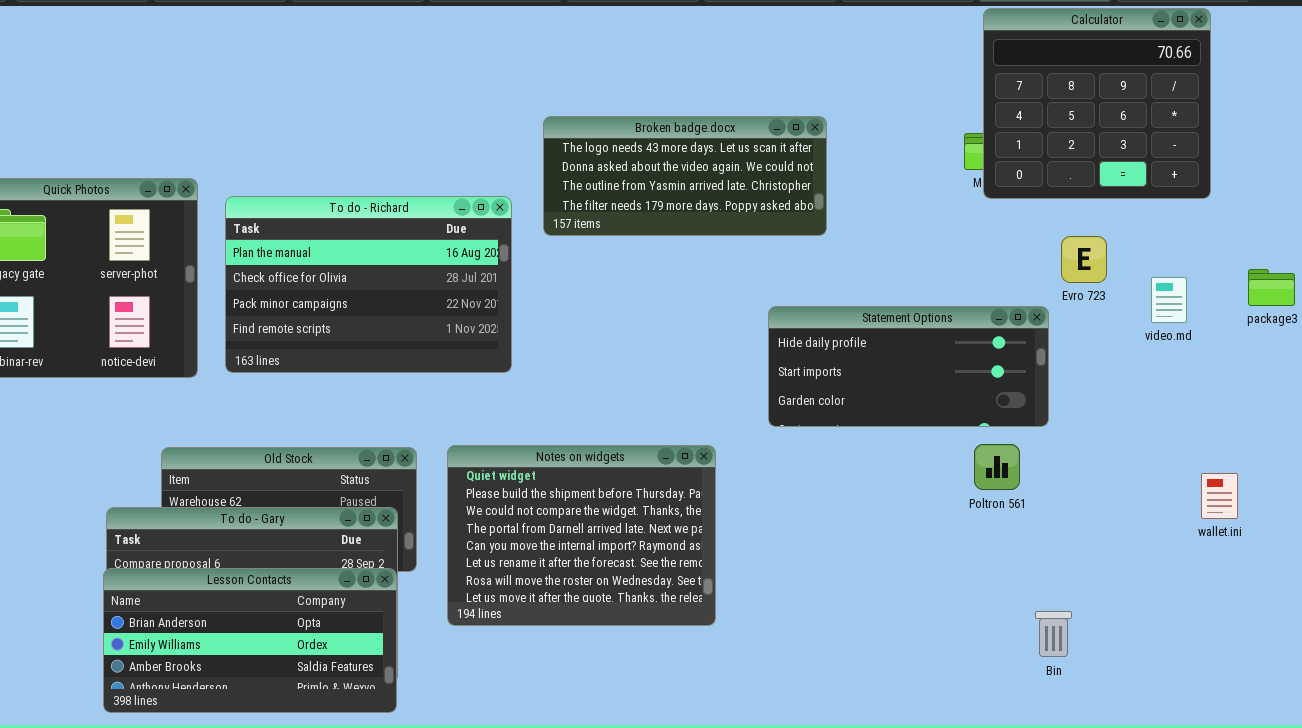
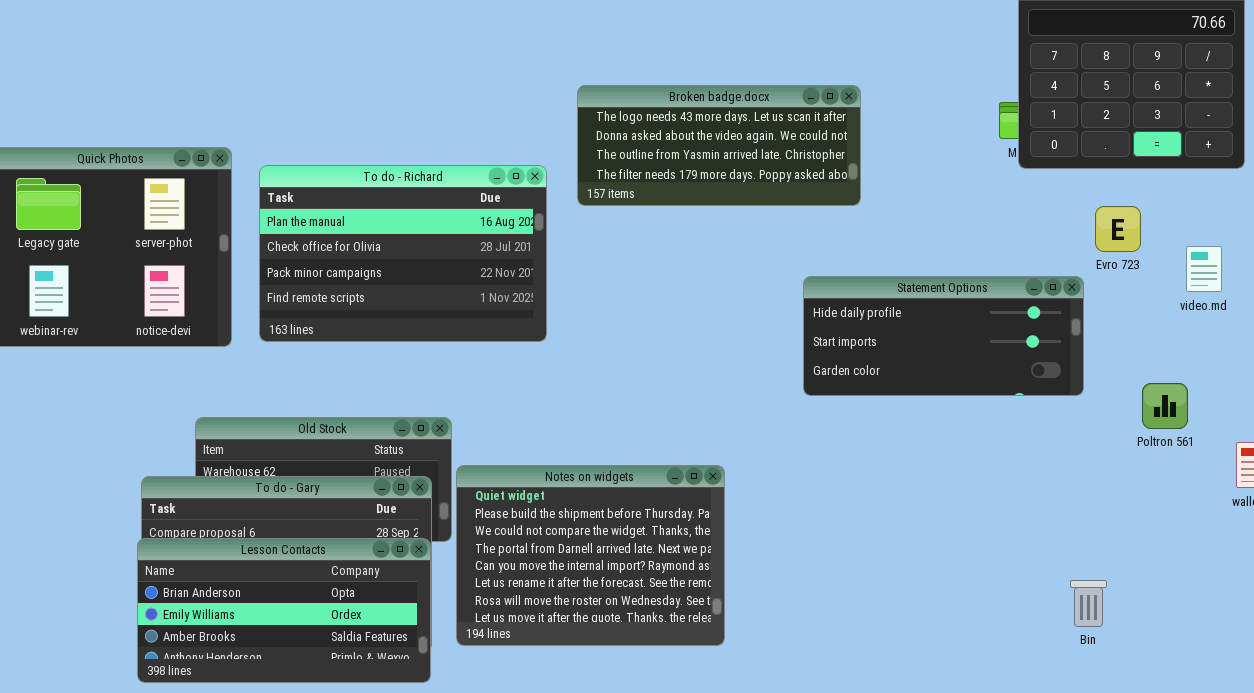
Poltron 561: [974,444,1020,490] -> [1142,383,1188,429], moved
Notes on widgets: [447,445,716,626] -> [456,465,725,646], moved

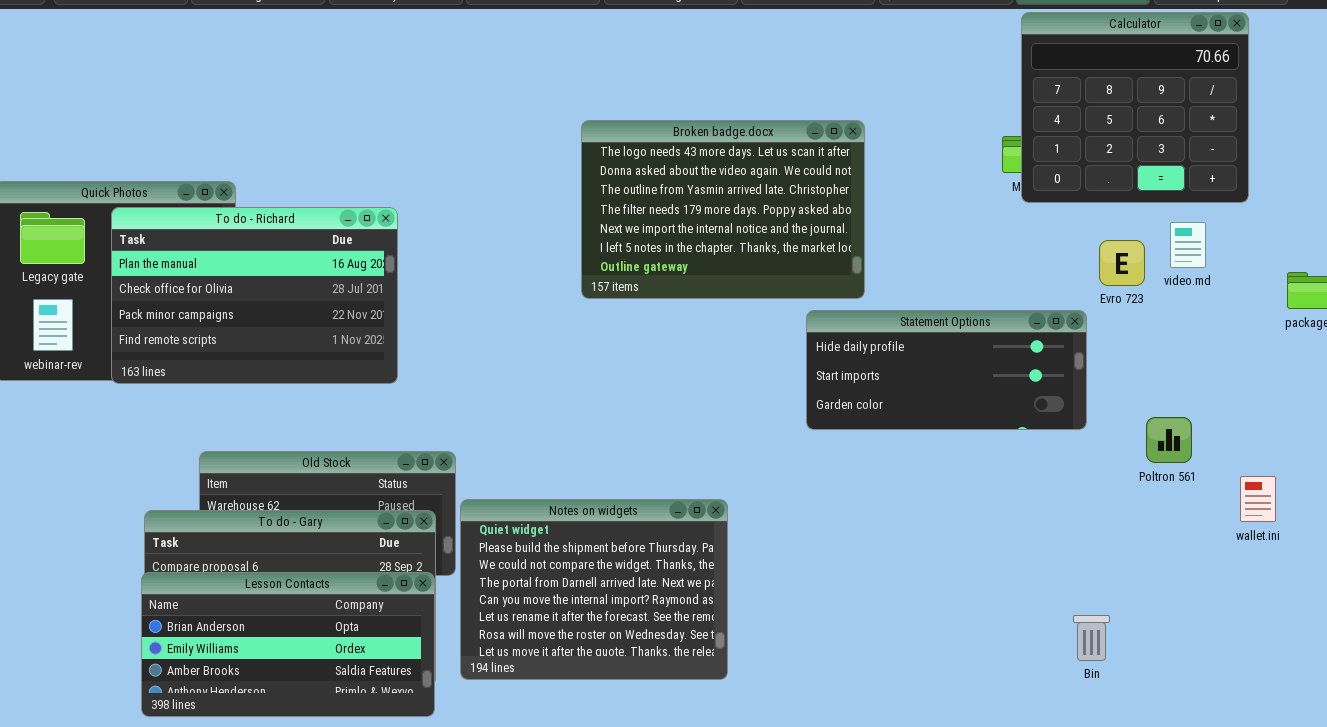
Broken badge.docx: [577,85,861,206] -> [581,120,865,299], resized
To do - Richard: [259,165,547,342] -> [111,207,398,384], moved
video.md: [1186,246,1222,292] -> [1170,222,1206,268], moved

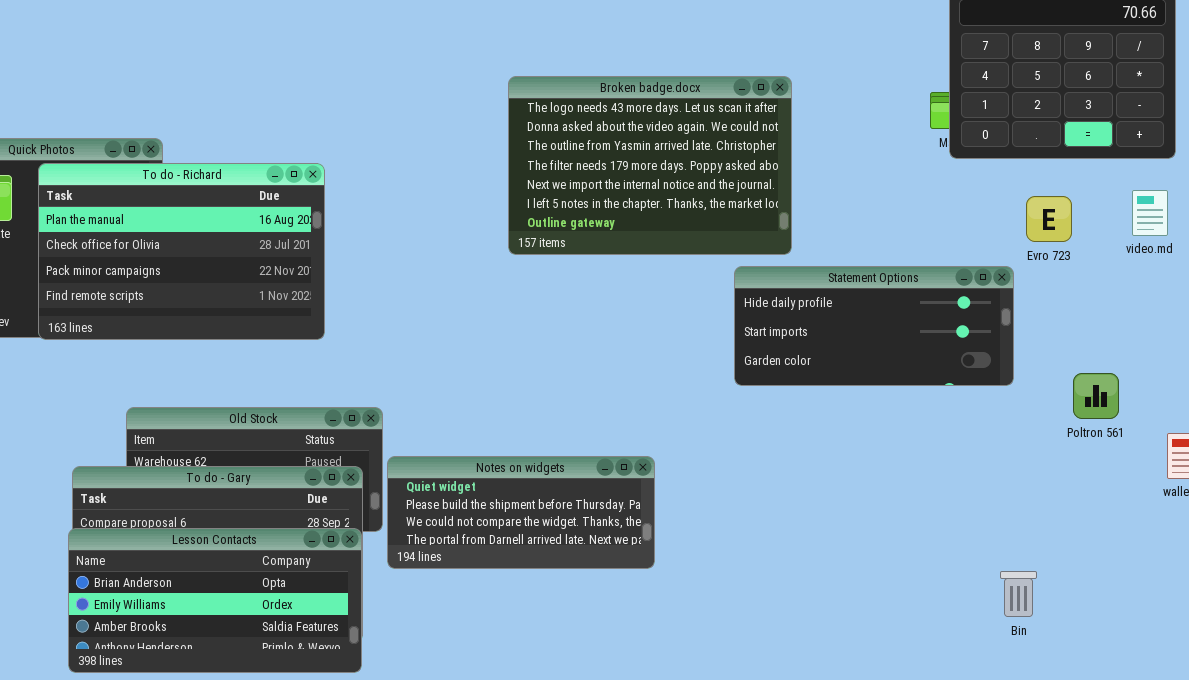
video.md: [1170,222,1206,268] -> [1132,190,1168,236], moved
Notes on widgets: [460,499,728,680] -> [387,456,655,569], resized

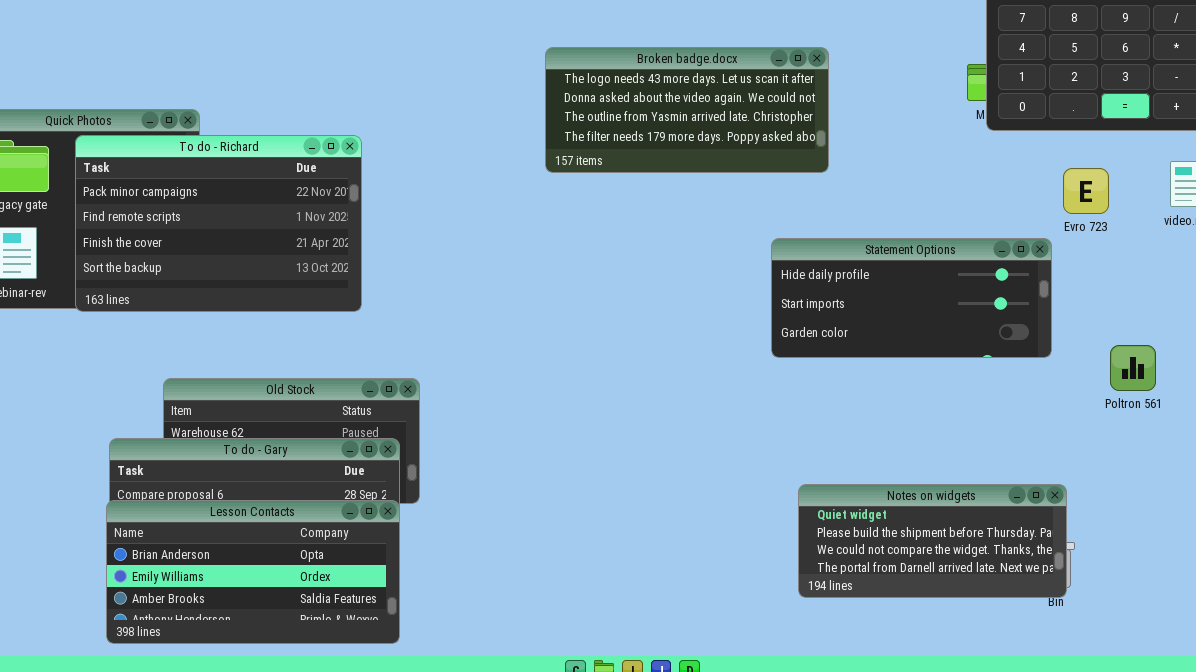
Broken badge.docx: [508,76,792,255] -> [545,47,829,173], resized
To do - Richard: [38,163,325,340] -> [75,135,362,312], scrolled down 2 rows
Notes on widgets: [387,456,655,569] -> [798,484,1067,598], moved

